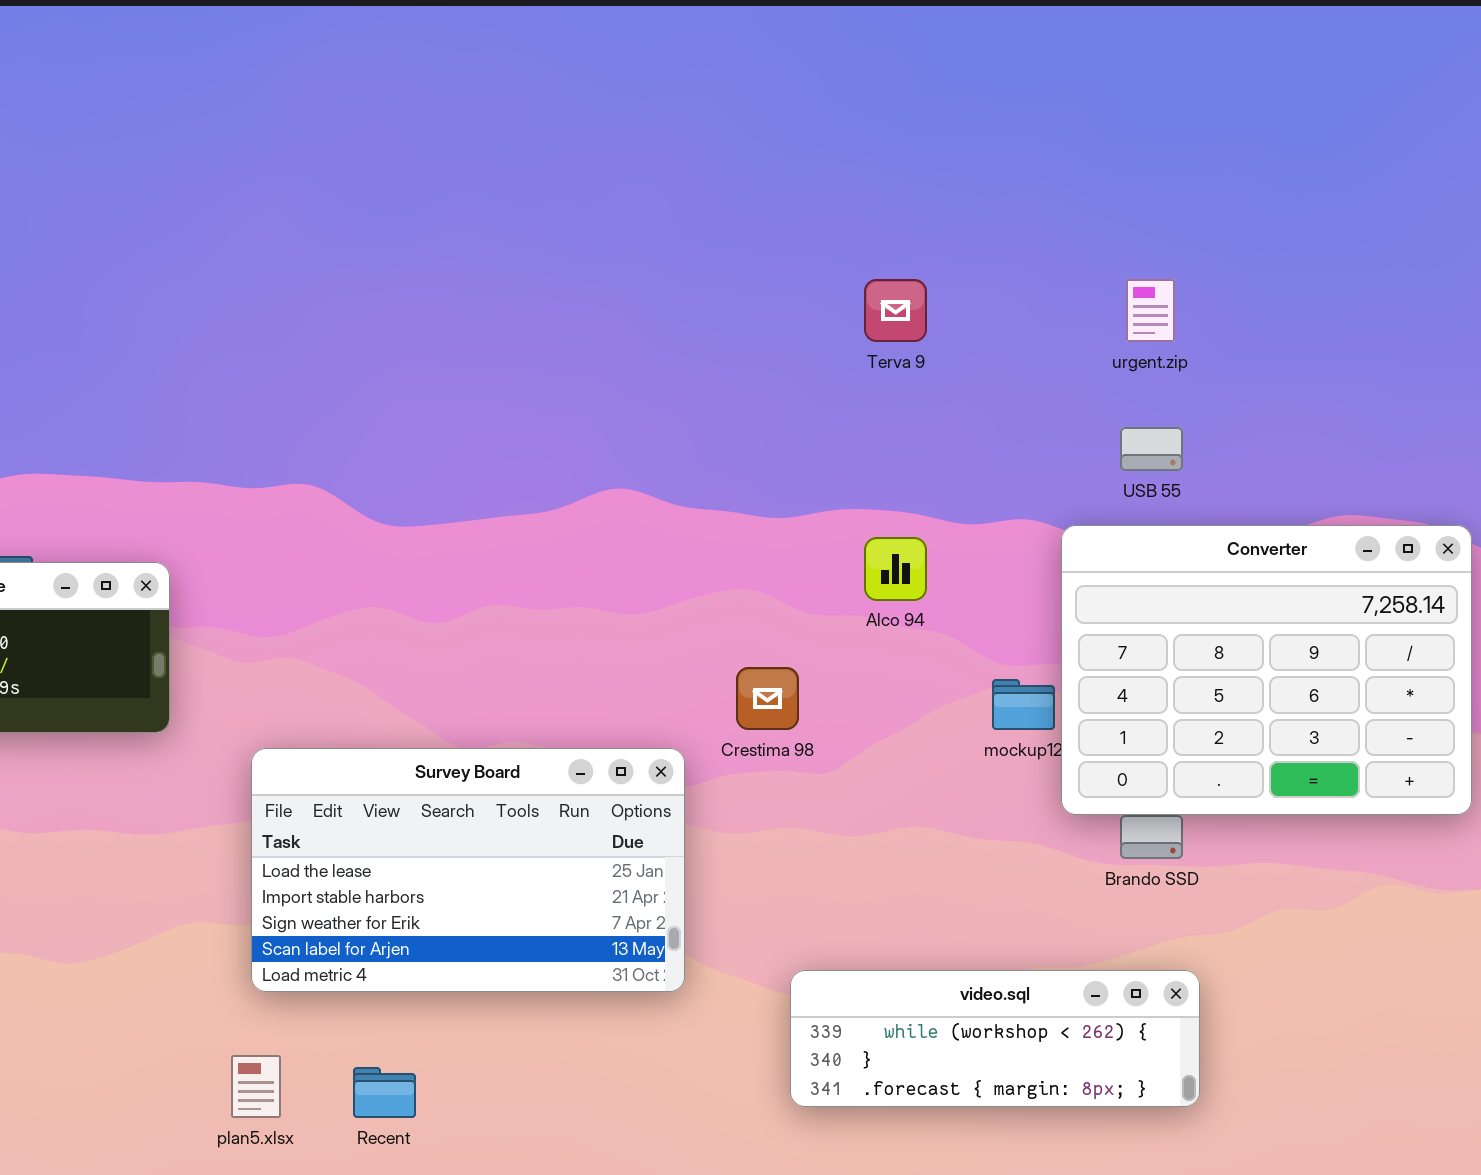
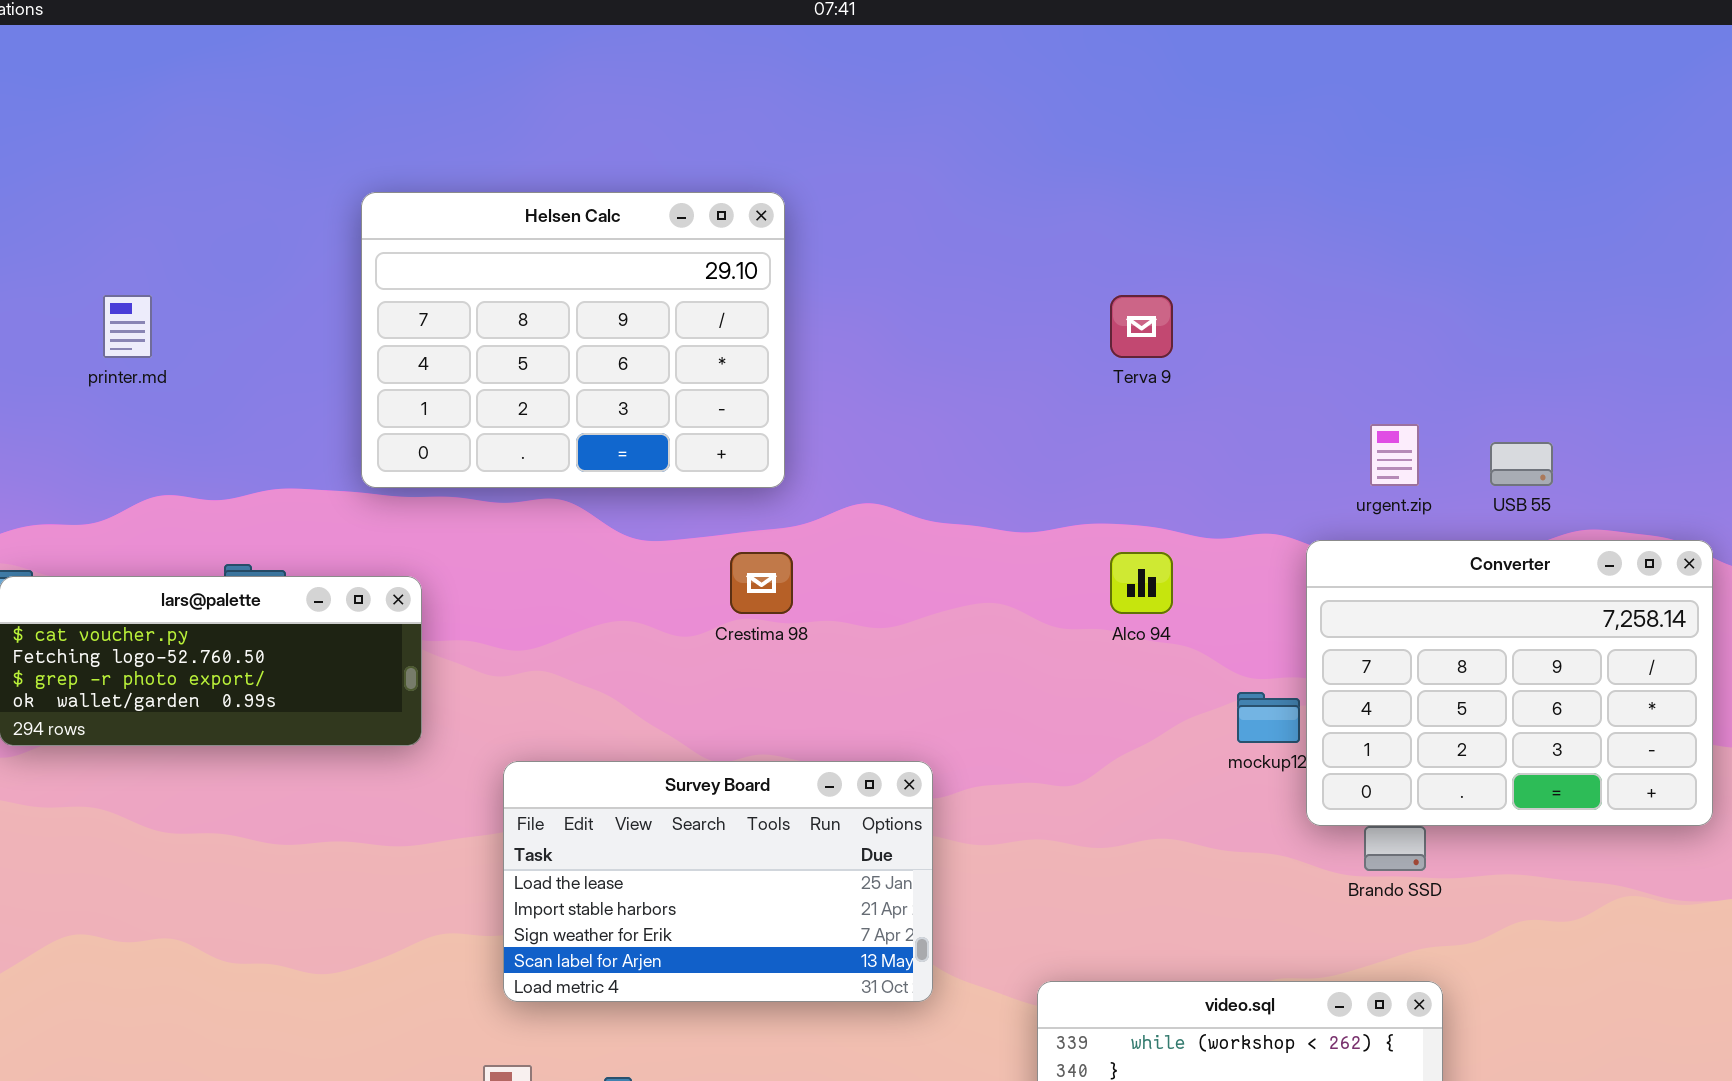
Helsen Calc: none -> [361,192,785,488], opened
urgent.zip: [1126,279,1175,342] -> [1370,424,1419,486], moved
USB 55: [1120,427,1183,471] -> [1490,442,1553,486], moved
Crestima 98: [736,667,799,730] -> [730,552,793,614], moved

